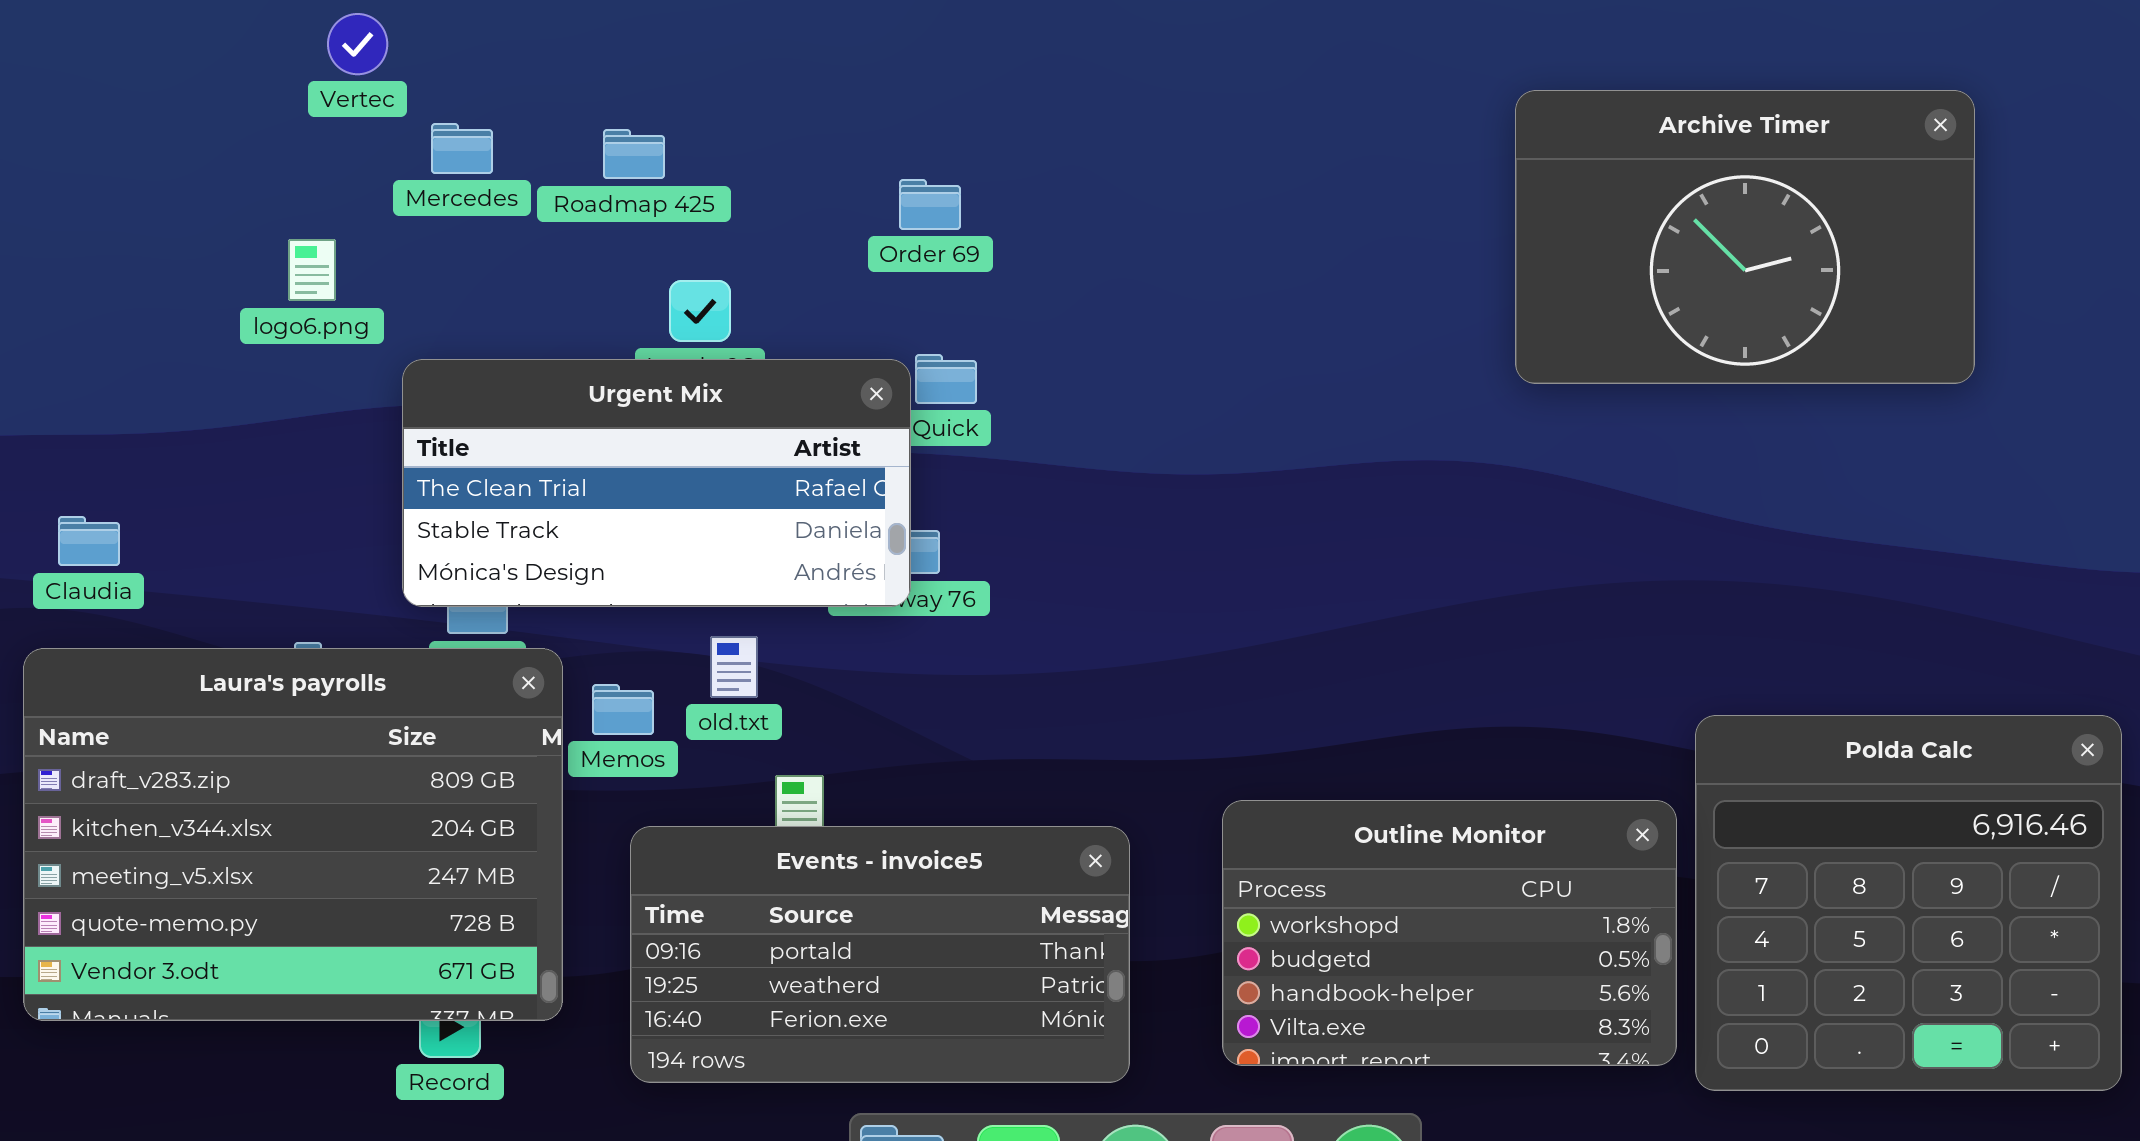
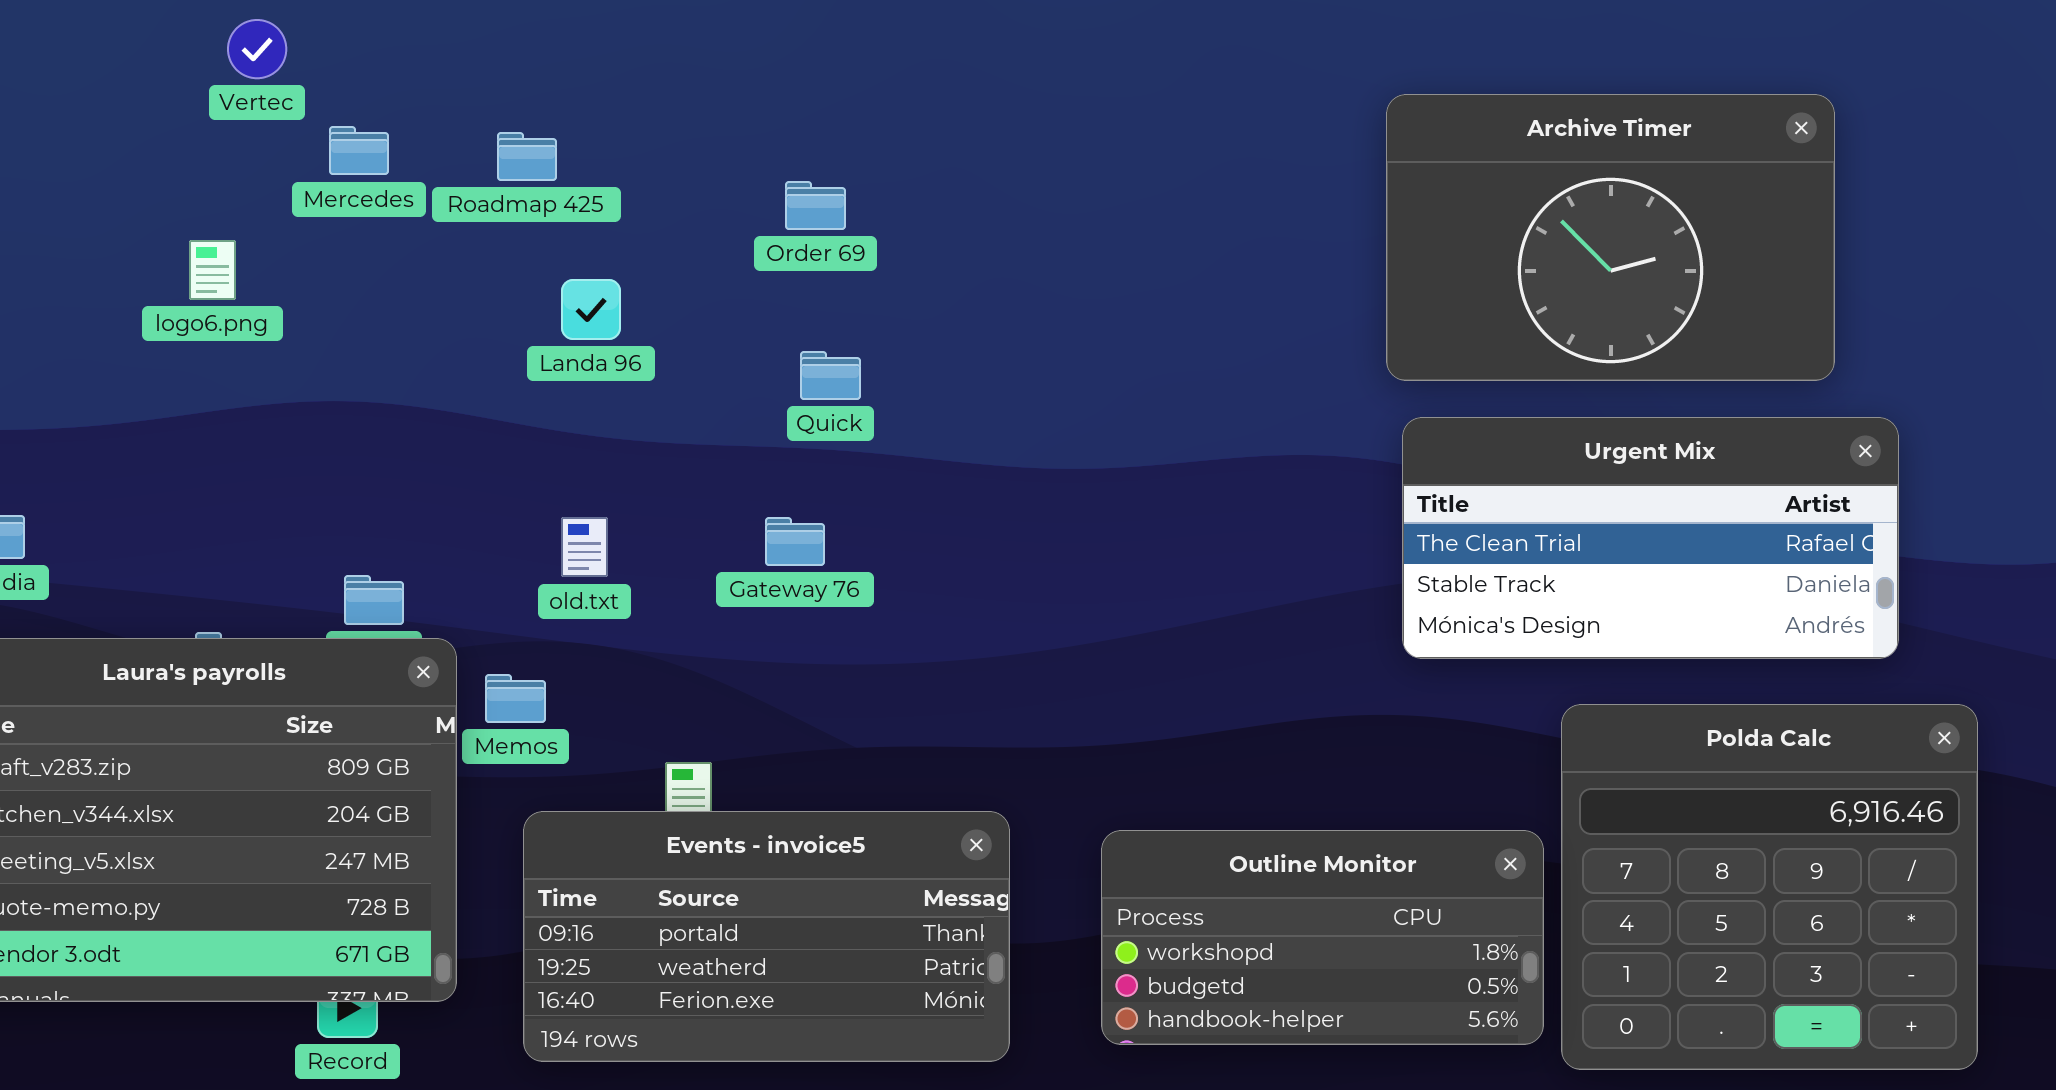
Urgent Mix: [402,359,911,607] -> [1402,417,1899,659], moved
old.txt: [710,636,758,698] -> [561,517,608,577], moved
Outline Monitor: [1222,800,1677,1066] -> [1101,830,1544,1045], resized

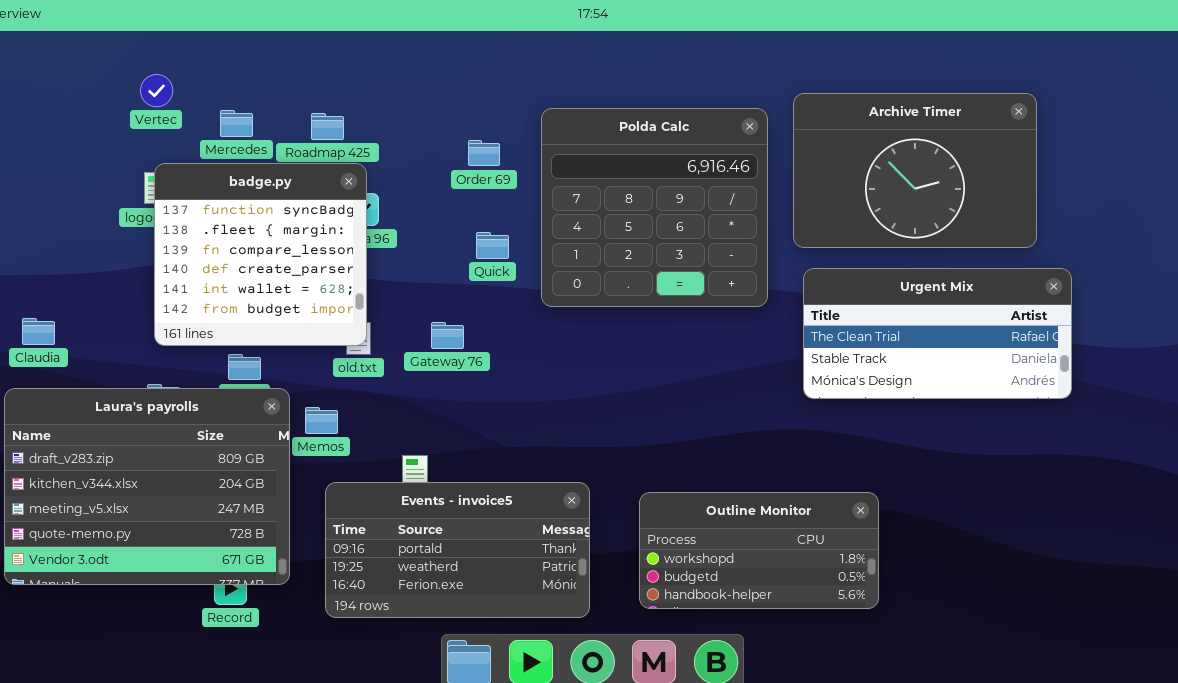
Vertec: [227,19,287,79] -> [140,74,173,107], moved
badge.py: none -> [154,163,367,346], opened
Gateway 76: [765,517,825,566] -> [431,322,464,349], moved
Polda Calc: [1561,704,1978,1070] -> [541,108,768,307], moved

